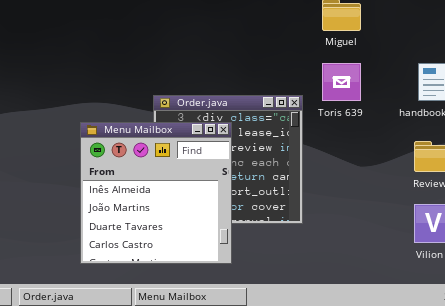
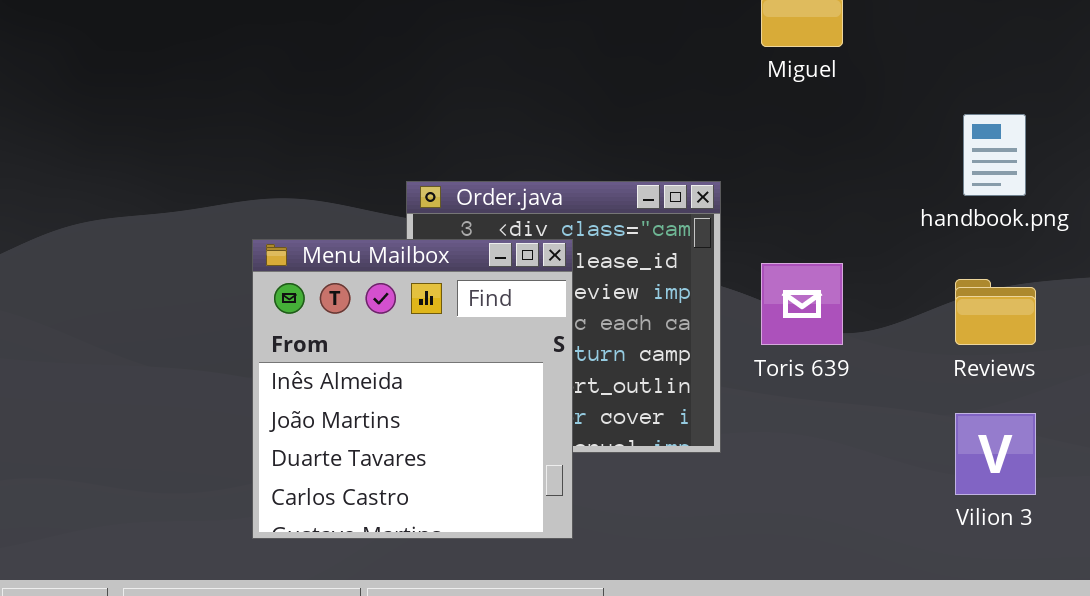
Toris 639: [322,63,361,101] -> [761,263,843,345], moved

